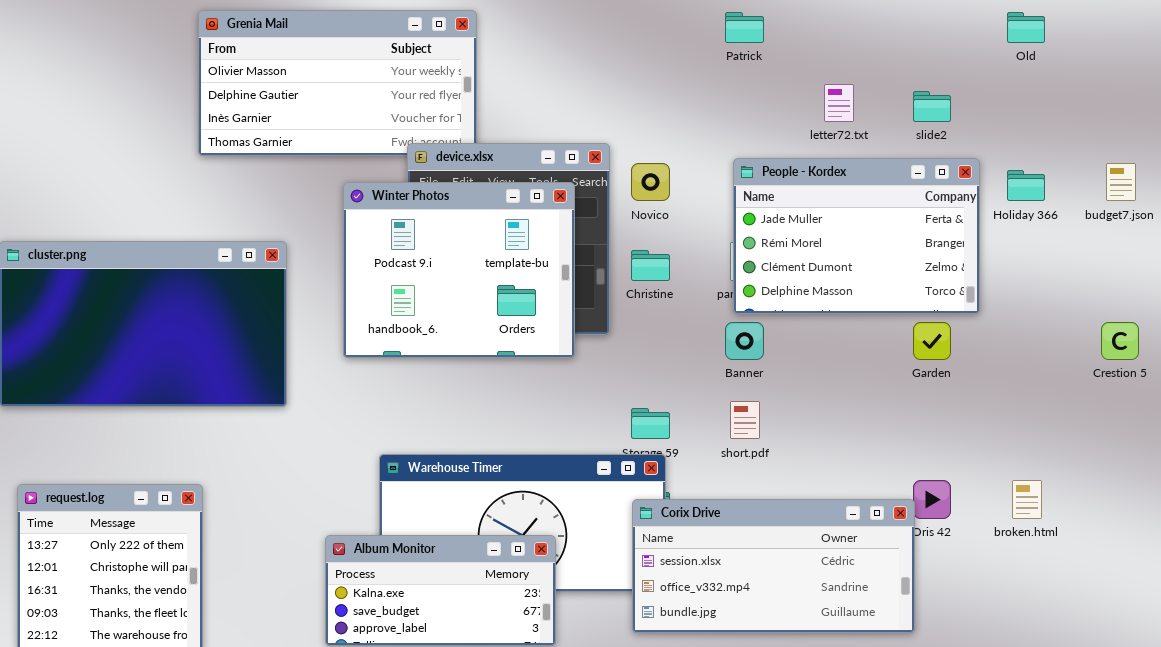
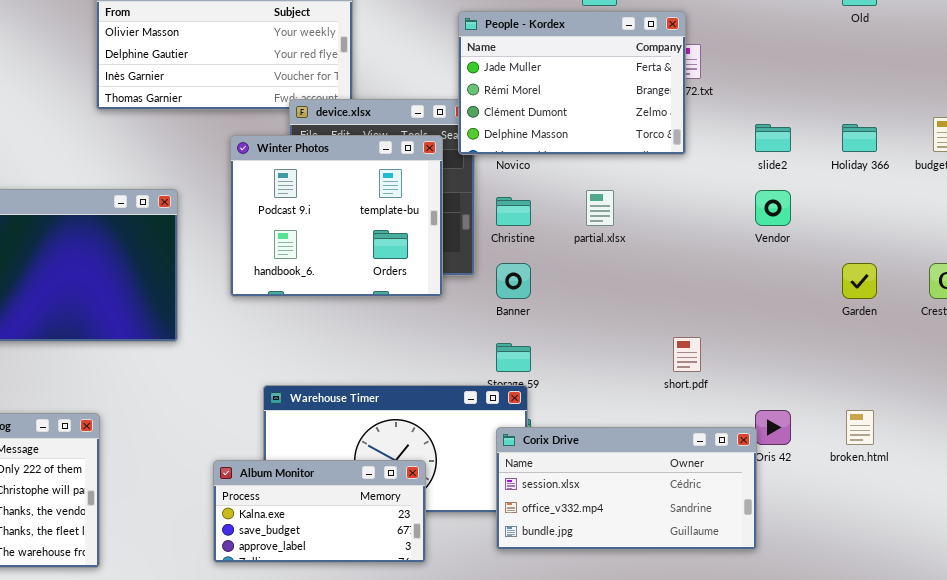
slide2: [913,91,951,122] -> [755,124,791,152], moved
People - Kordex: [733,158,980,314] -> [458,11,686,155], moved
Banner: [725,322,764,360] -> [496,263,531,299], moved
Garden: [913,322,951,360] -> [842,263,877,299], moved
short.pdf: [730,401,760,439] -> [673,337,701,372], moved

